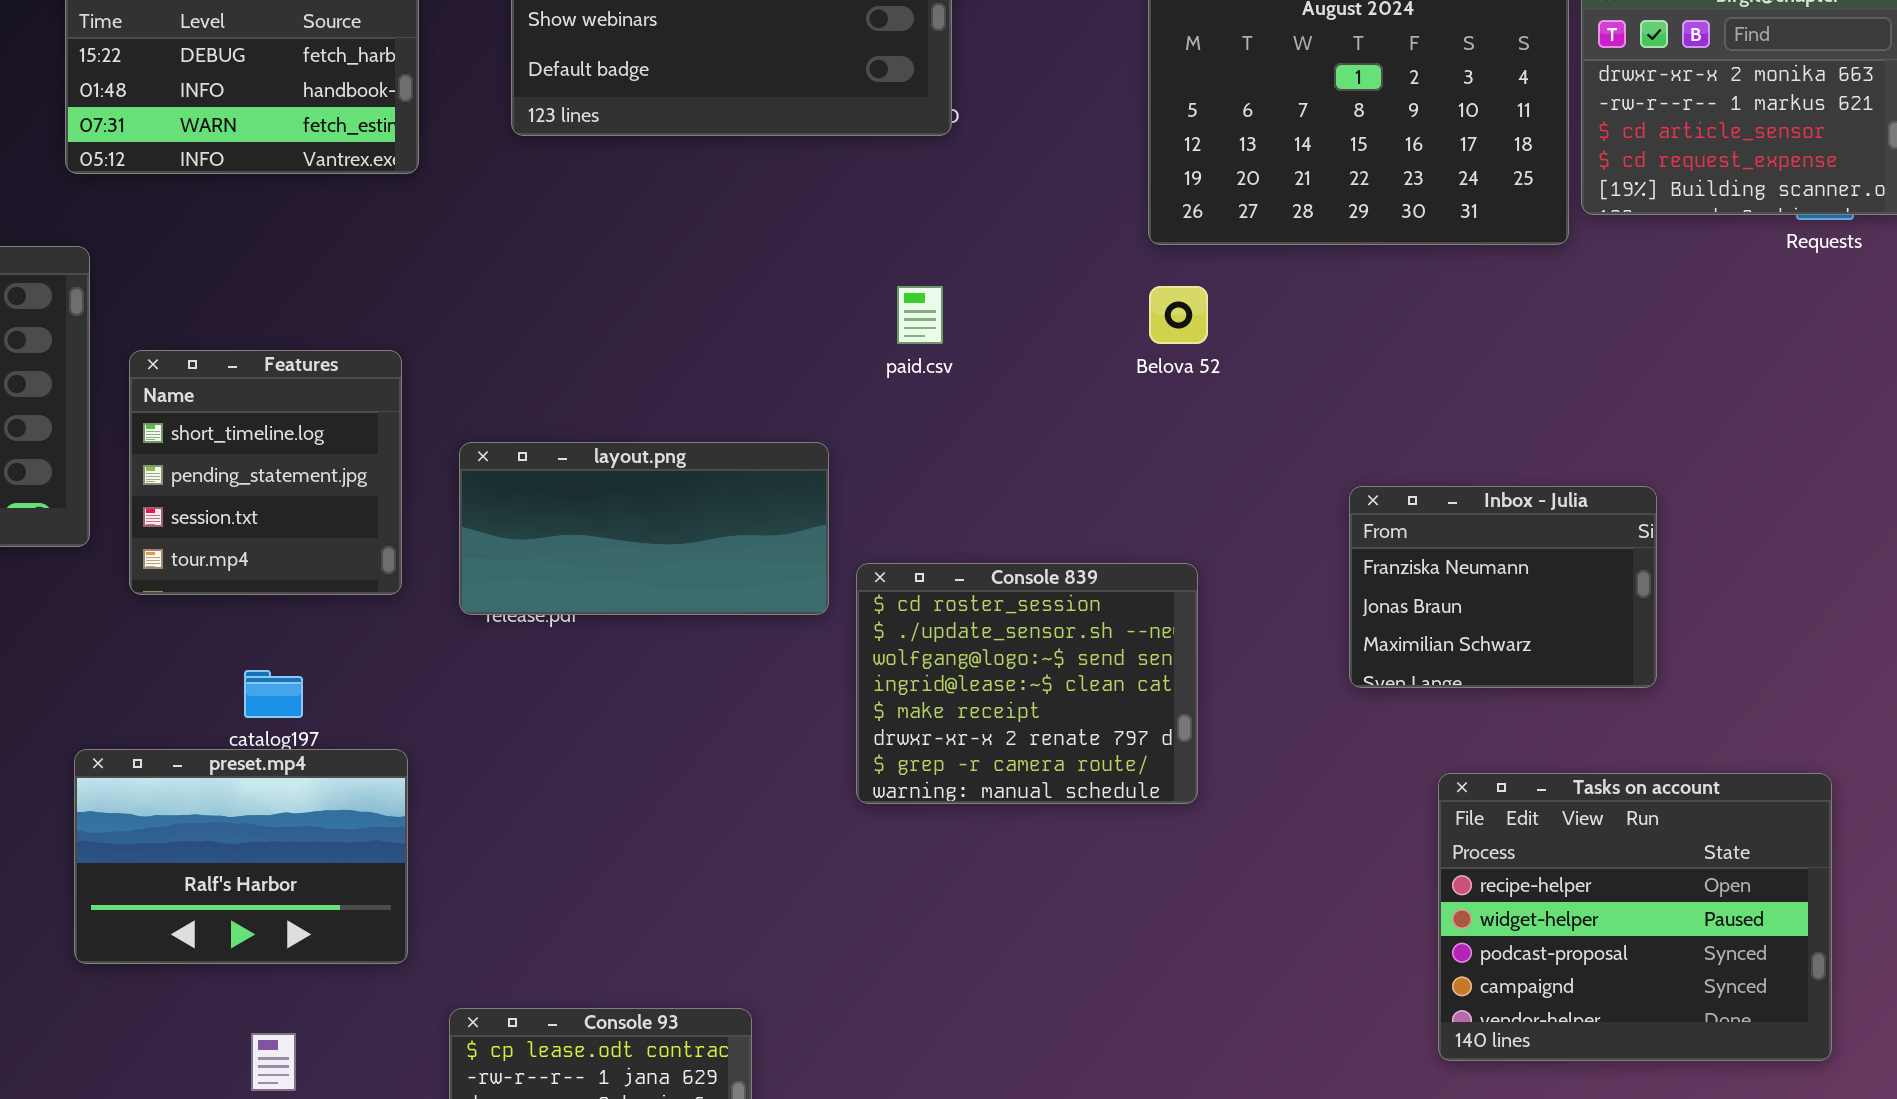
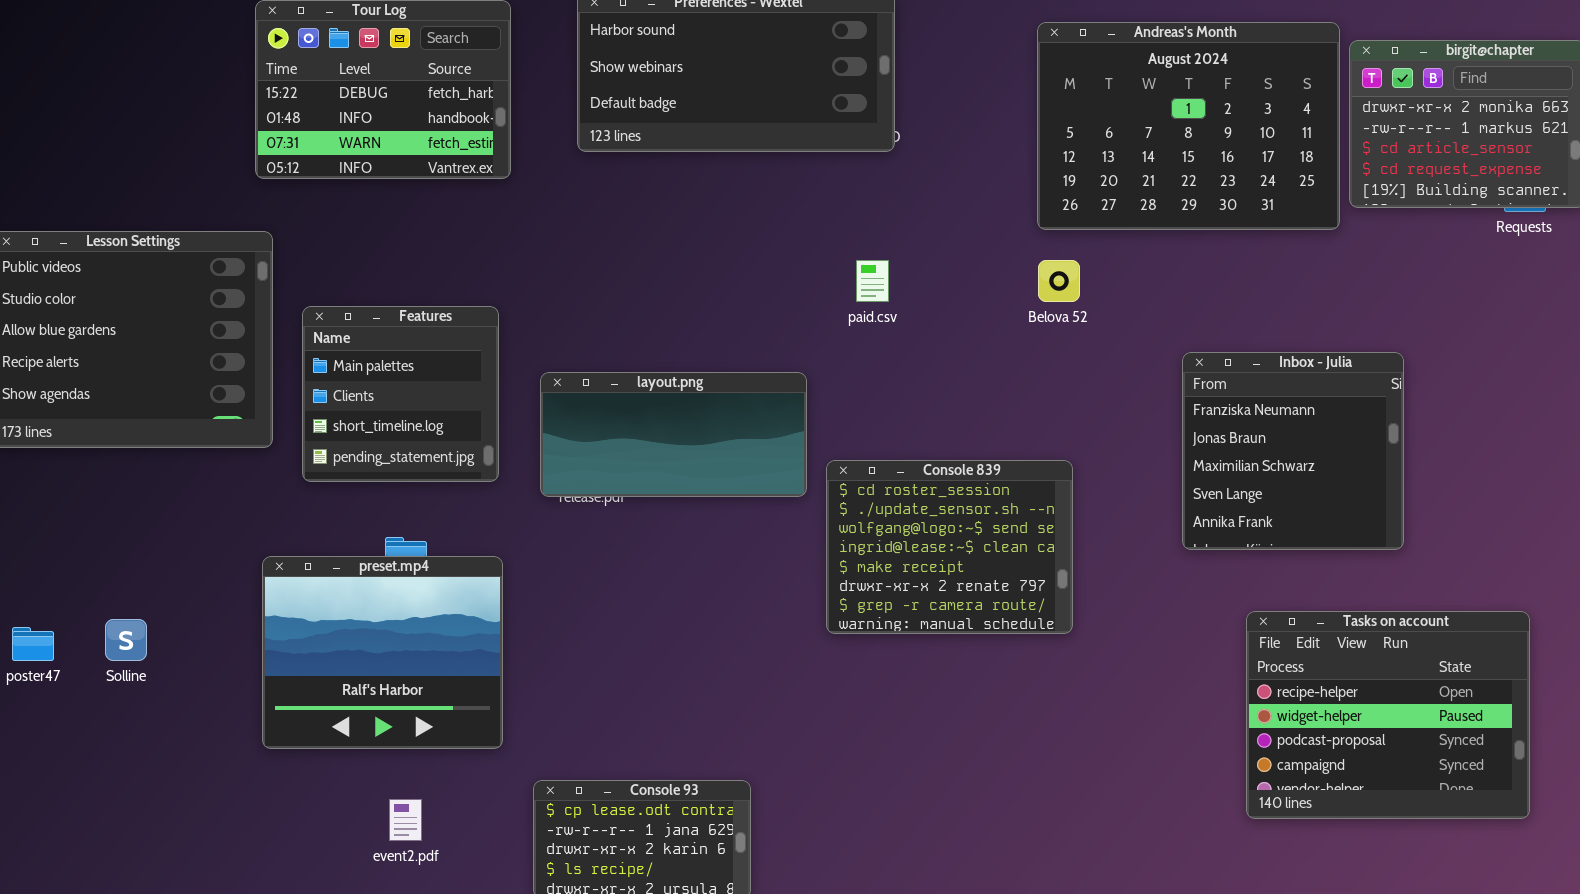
Features: [129,350,402,595] -> [302,306,499,482], scrolled up 2 rows
Inbox - Julia: [1349,486,1657,688] -> [1182,352,1404,550], resized
preset.mp4: [74,749,408,964] -> [262,556,503,749], resized

